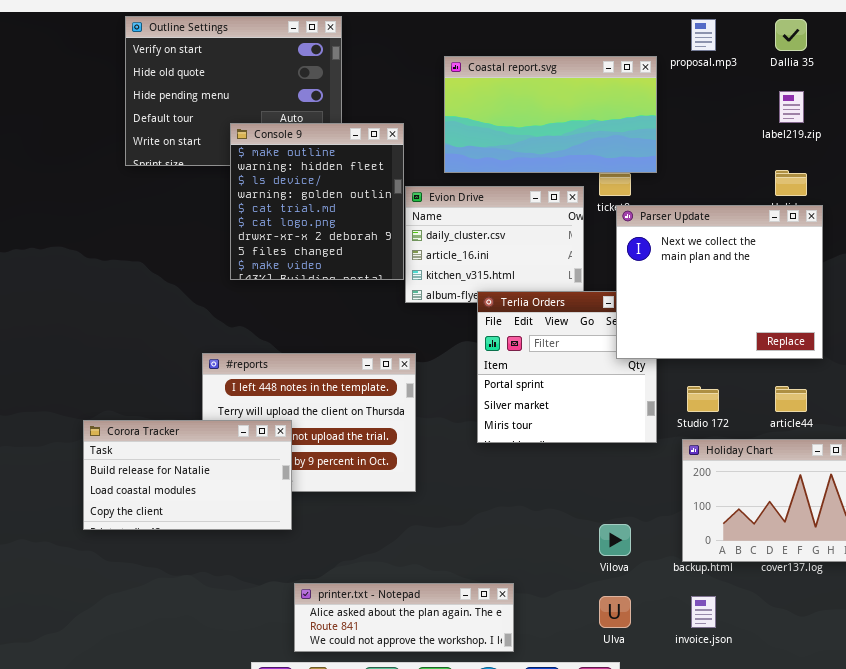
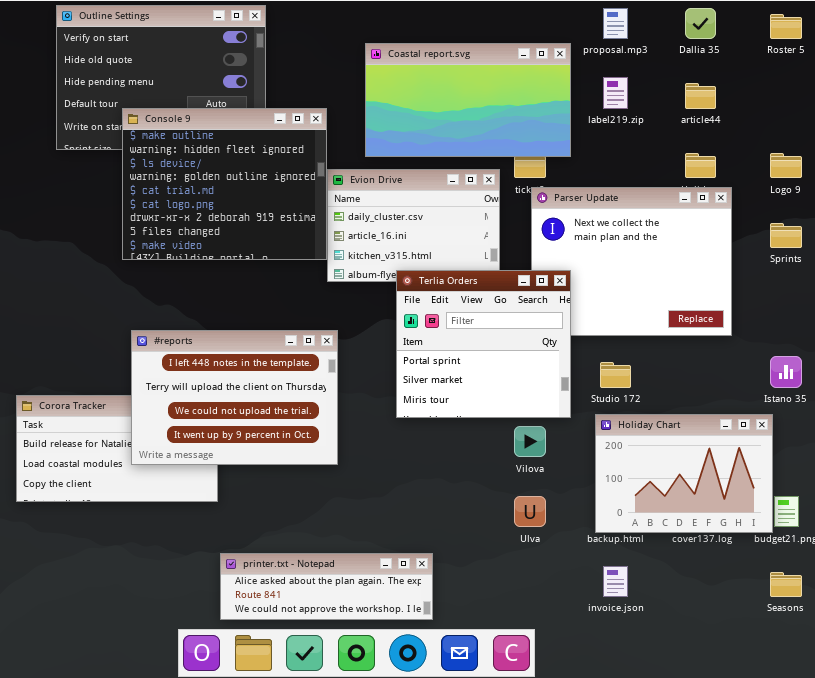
label219.zip: [779,91,804,123] -> [603,77,628,109], moved
Console 9: [230,123,404,280] -> [122,108,327,260], resized
Terlia Orders: [477,291,657,443] -> [396,270,571,418], raised
#reports: [202,353,416,492] -> [131,330,338,465], raised
article44: [775,386,807,412] -> [685,83,716,109], moved
Vilova: [599,524,631,556] -> [514,426,546,457], moved
Ulva: [599,596,631,628] -> [514,496,546,527], moved

